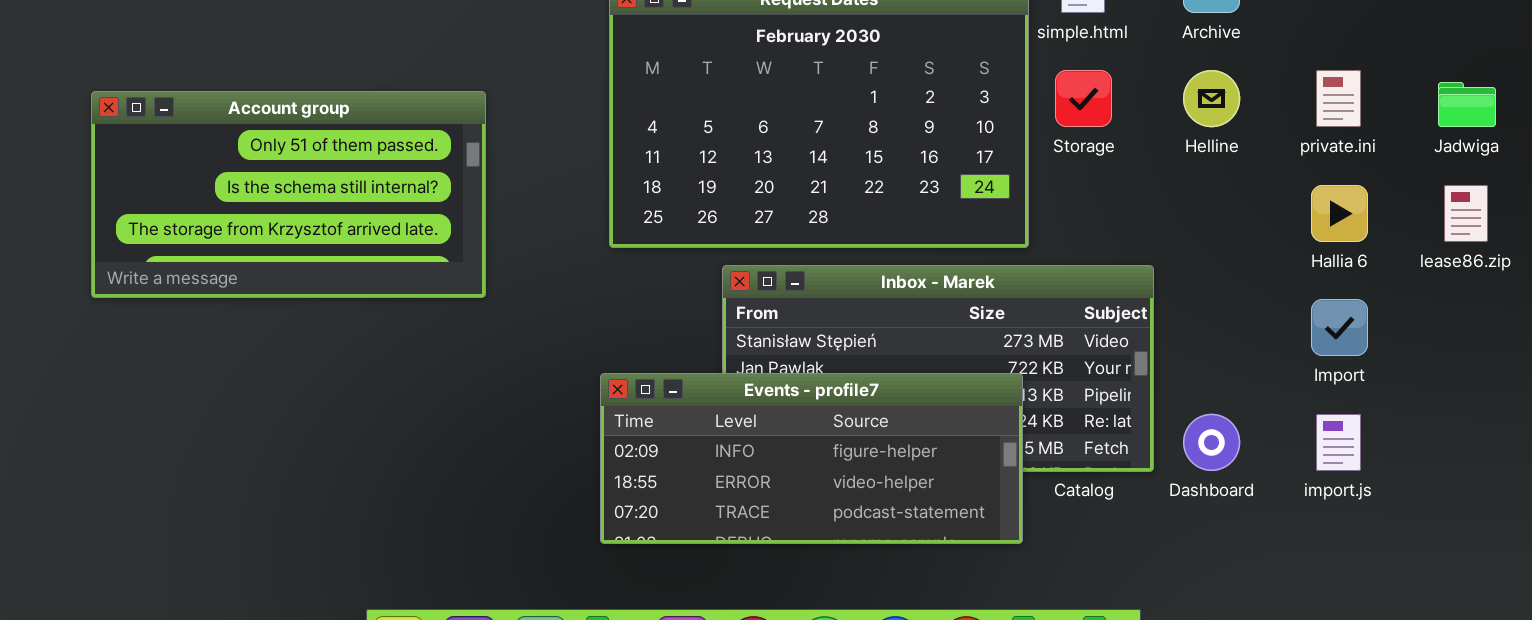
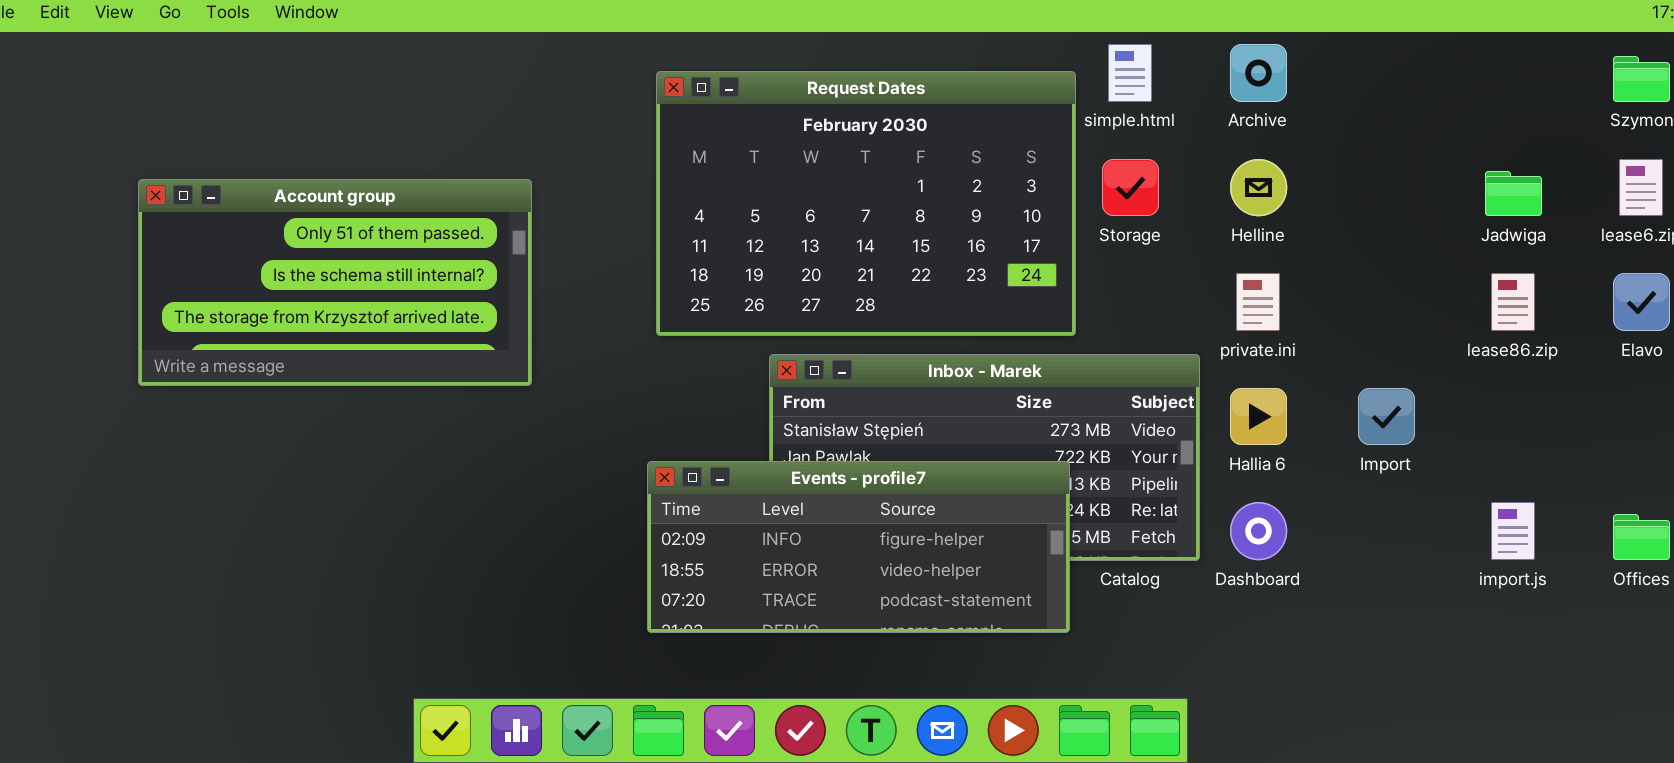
private.ini: [1316,70,1361,127] -> [1236,273,1280,331], moved
Hallia 6: [1311,185,1368,242] -> [1230,388,1287,445], moved
import.js: [1316,414,1361,471] -> [1491,502,1535,560], moved

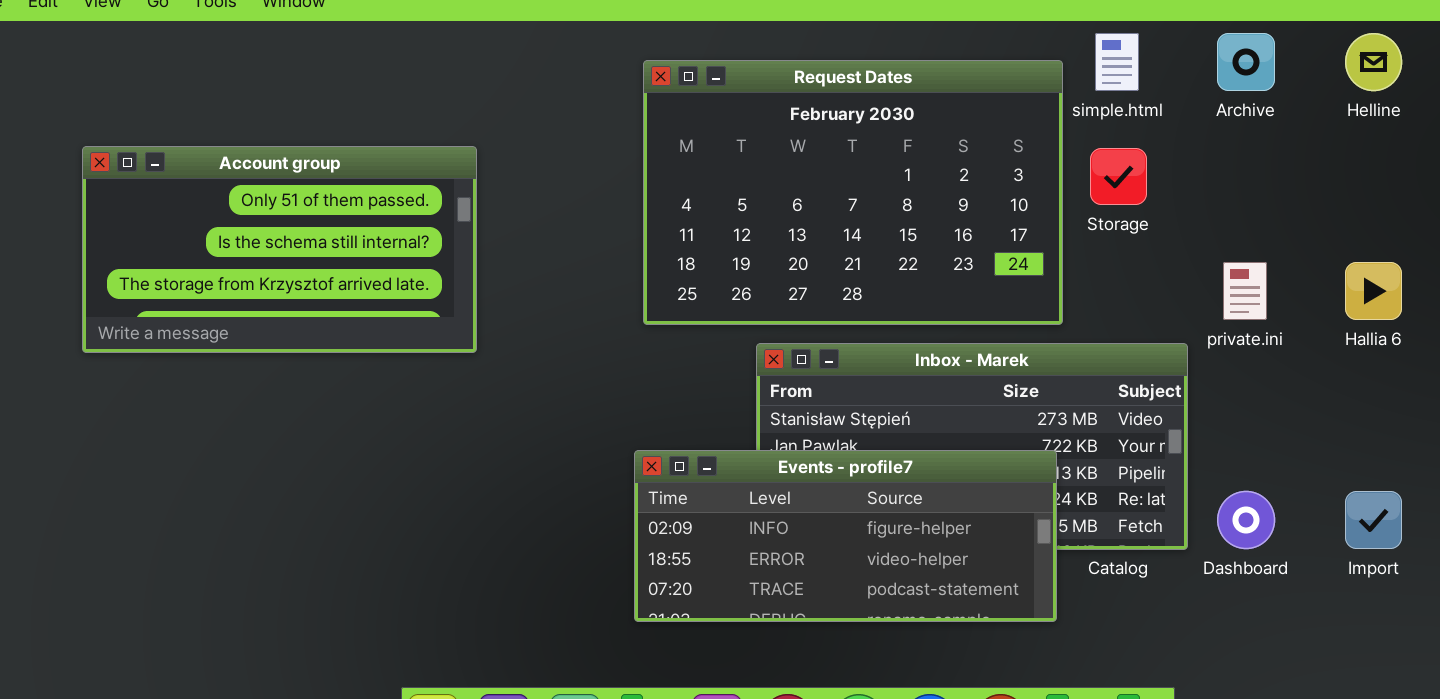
Helline: [1230,159,1287,216] -> [1345,33,1402,91], moved
Account group: [138,179,532,386] -> [82,146,477,353], moved
Hallia 6: [1230,388,1287,445] -> [1345,262,1402,320], moved
Import: [1358,388,1415,445] -> [1345,491,1402,549], moved

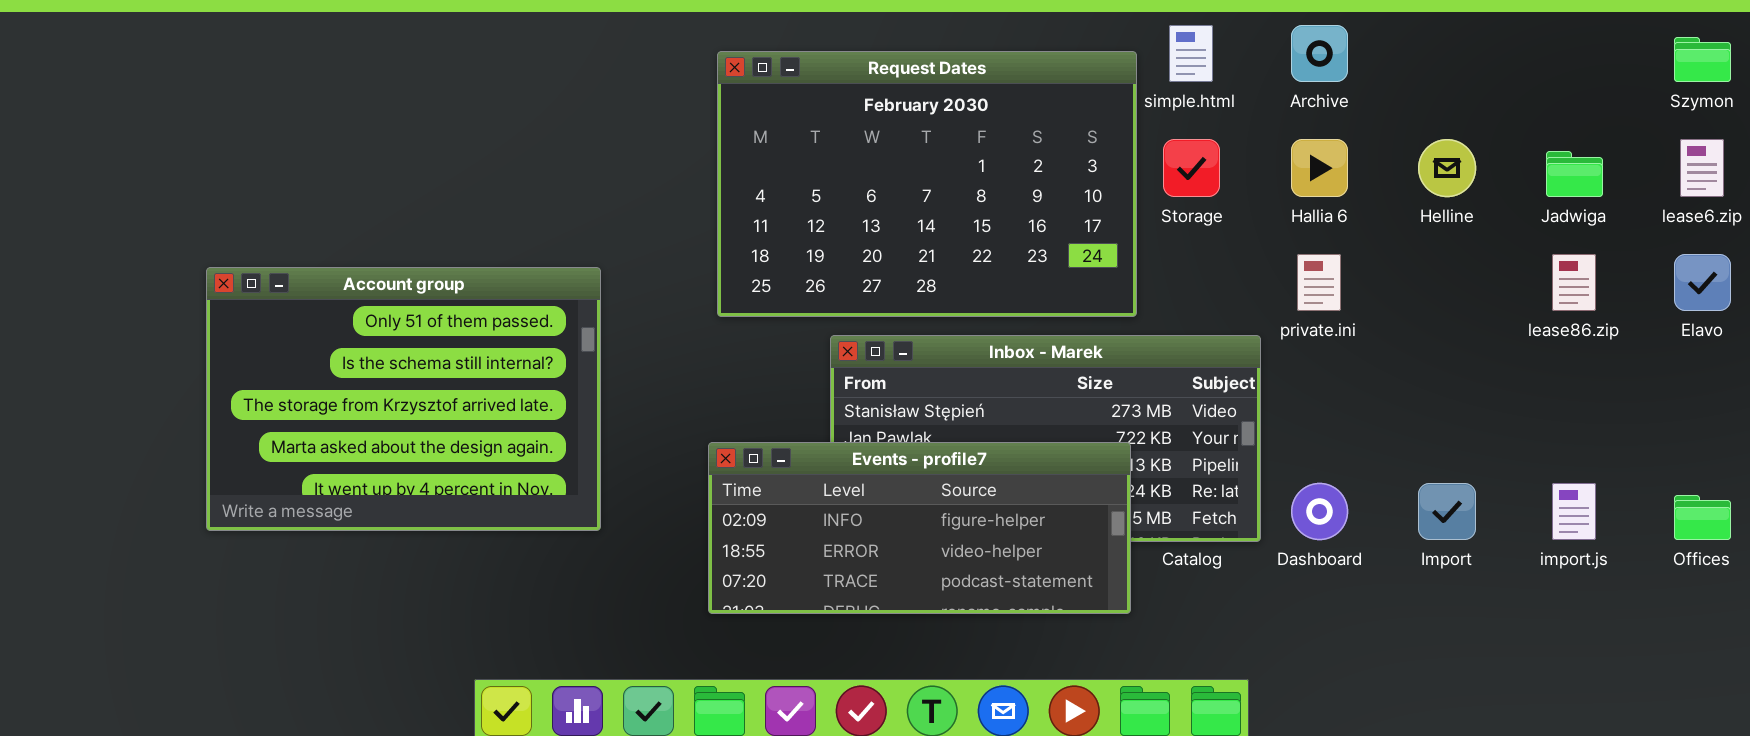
Helline: [1345,33,1402,91] -> [1418,139,1476,197], moved
Account group: [82,146,477,353] -> [206,267,601,531], moved, resized
Hallia 6: [1345,262,1402,320] -> [1291,139,1348,197], moved

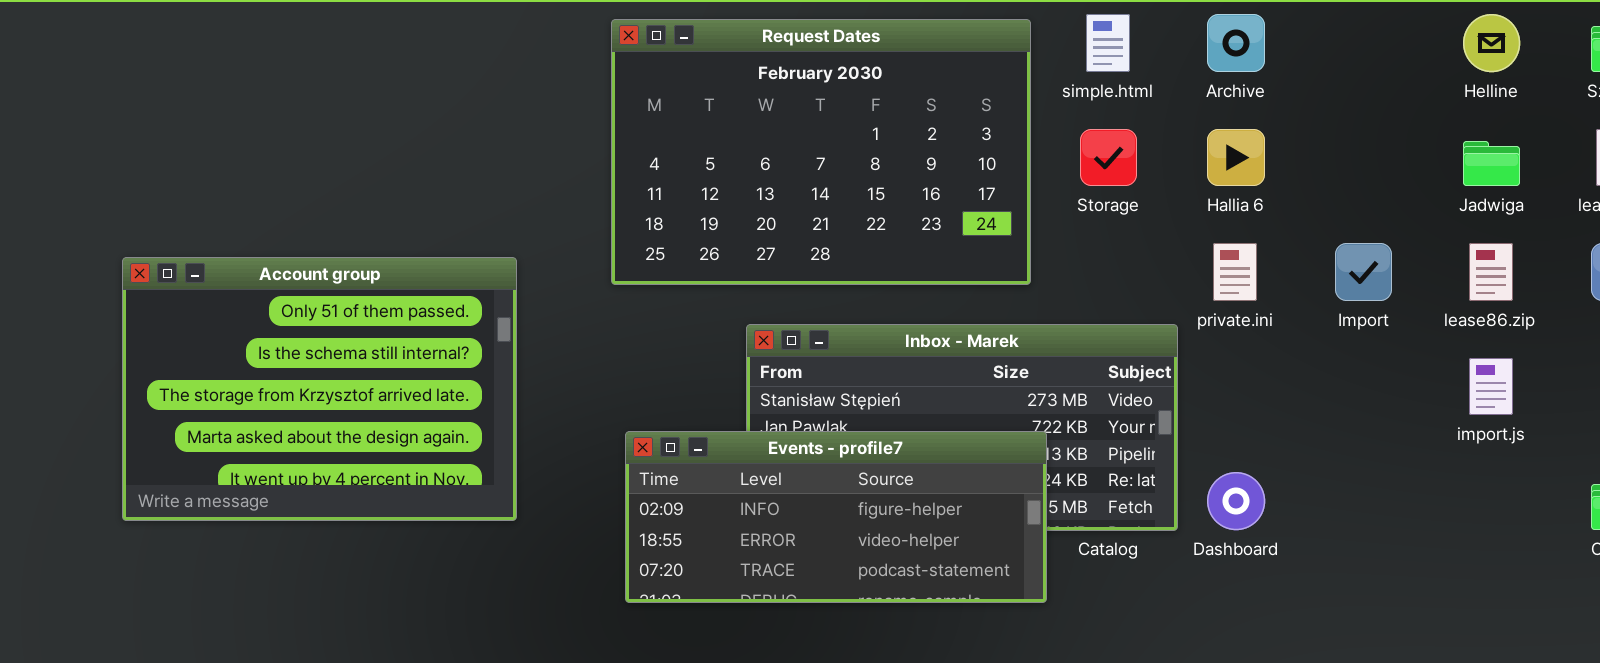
Request Dates: [717,51,1137,317] -> [611,19,1031,285], moved
Helline: [1418,139,1476,197] -> [1463,14,1520,72], moved
Import: [1418,483,1476,540] -> [1335,243,1392,301], moved
import.js: [1552,483,1596,540] -> [1469,358,1513,415], moved

